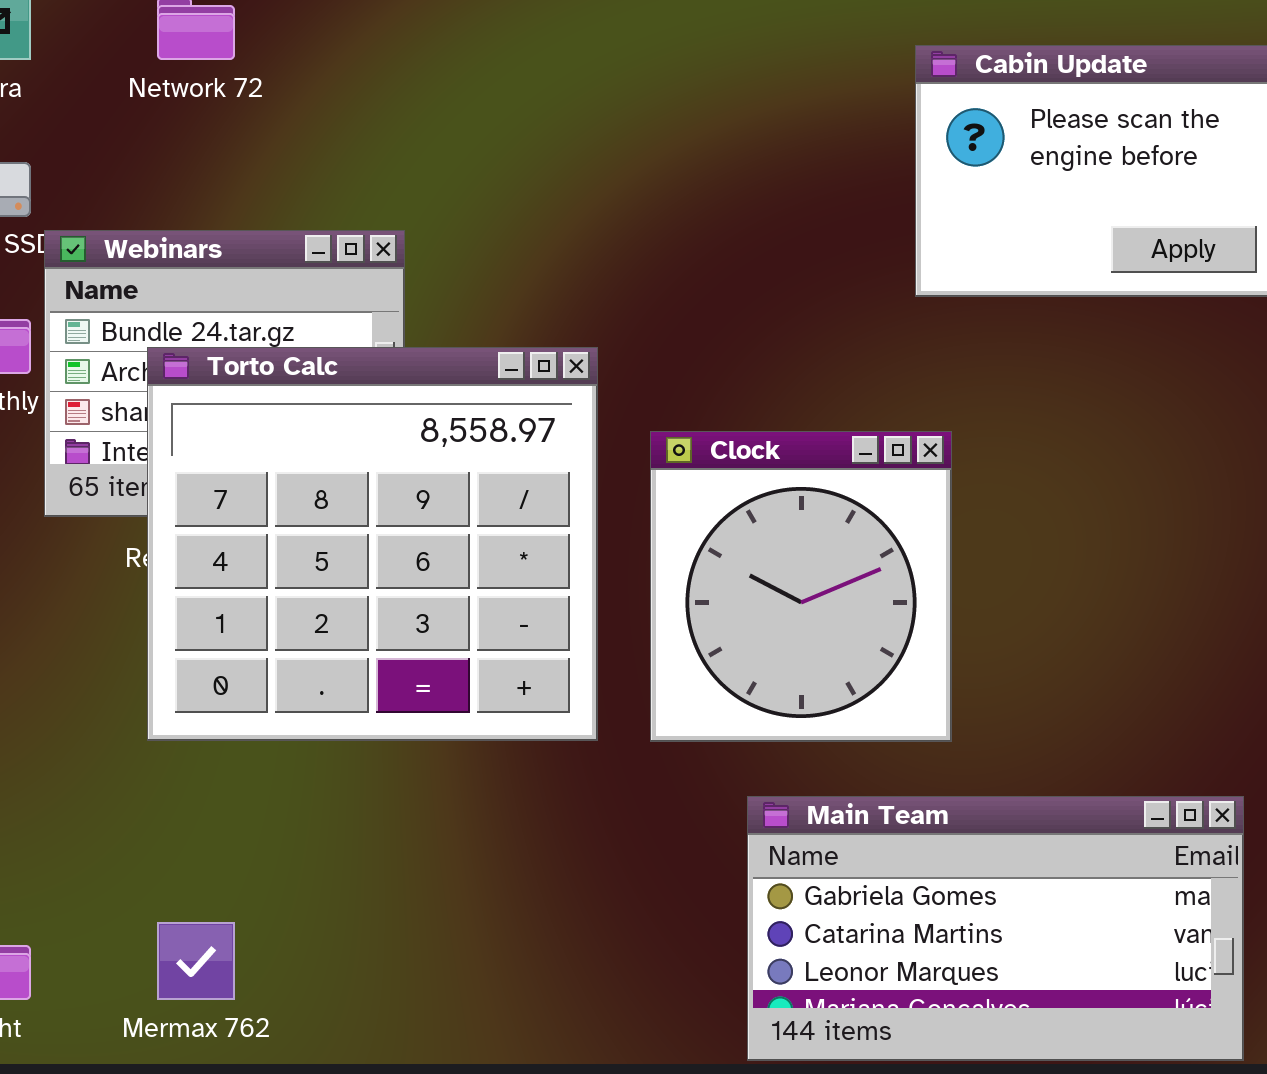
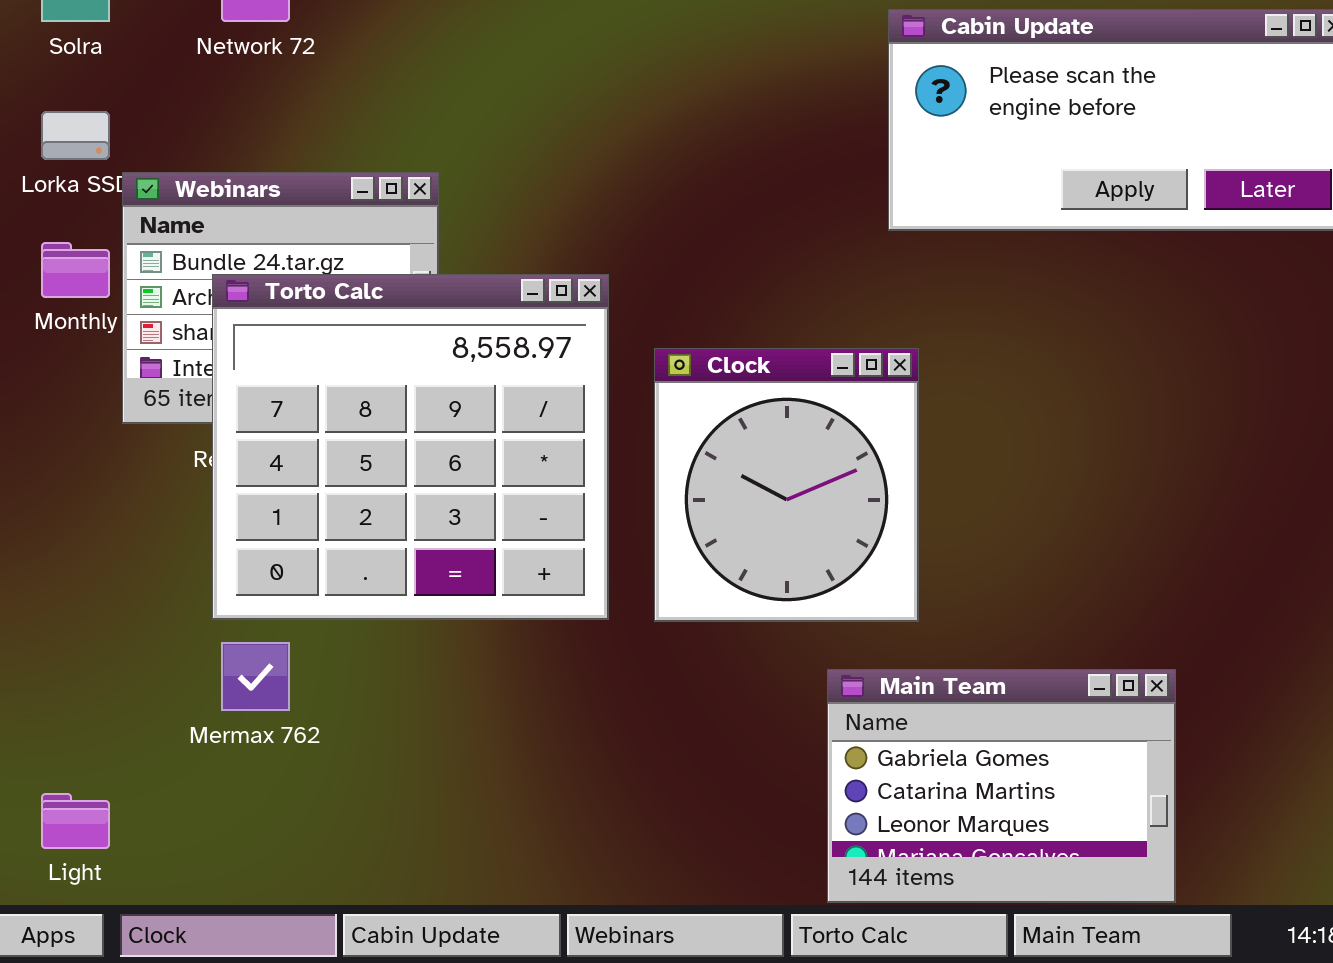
Main Team: [747,796,1244,1061] -> [827,669,1176,903], resized
Mermax 762: [157,922,235,1000] -> [221,642,290,711], moved

